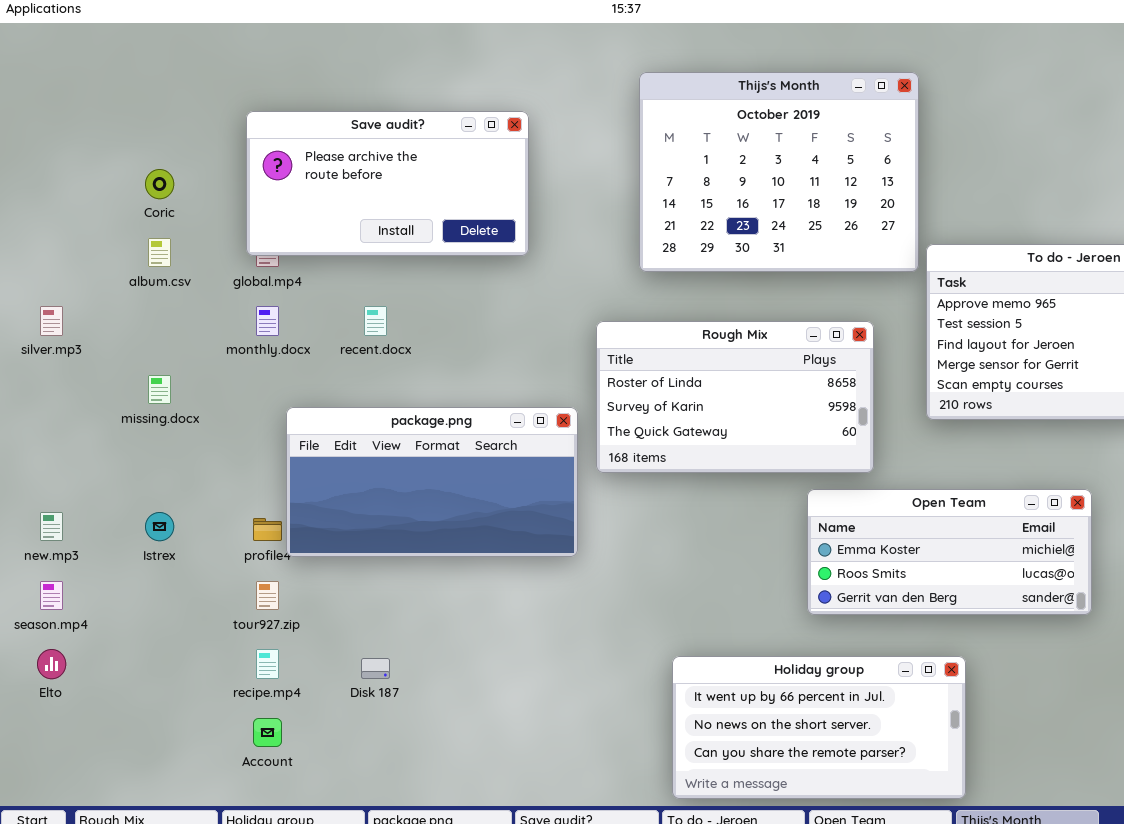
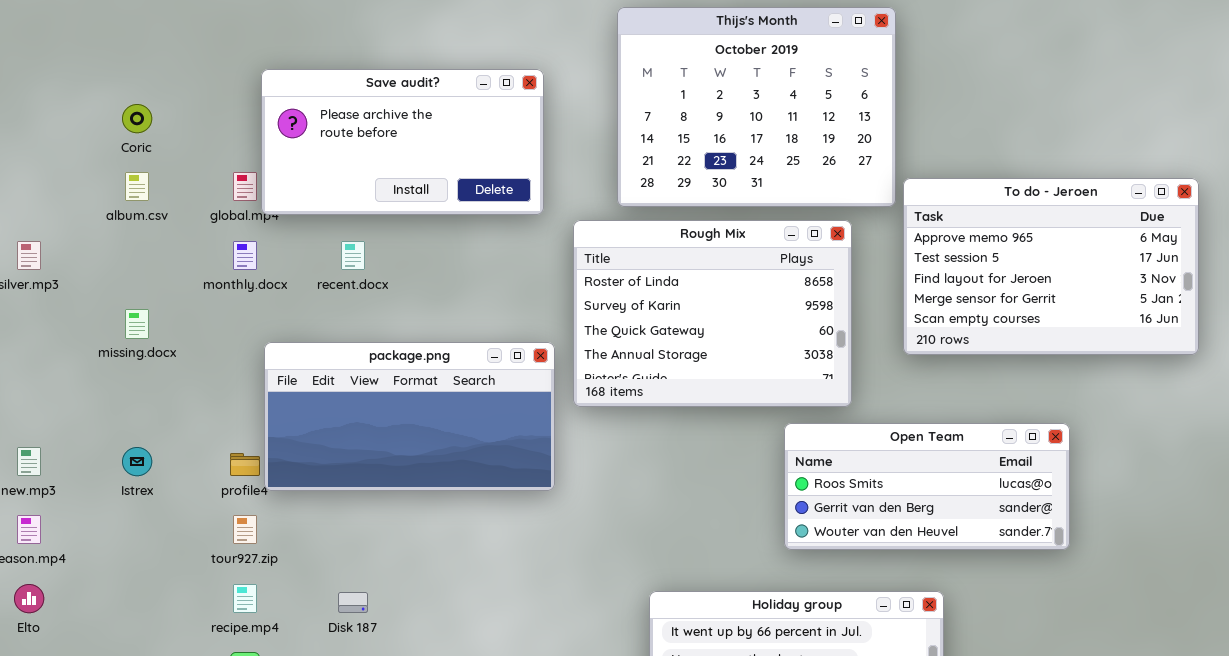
Save audit?: [246,111,529,256] -> [261,69,544,215], moved
Rough Mix: [596,321,874,473] -> [573,220,852,407], resized
Open Team: [807,489,1092,615] -> [784,423,1070,550], scrolled down 1 row

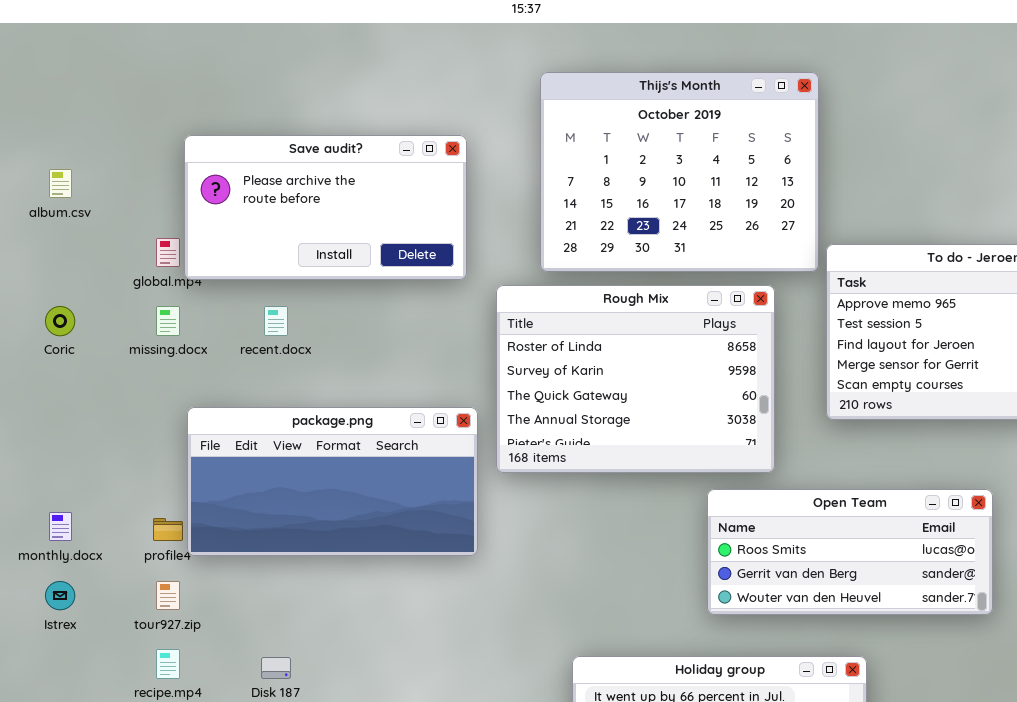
Coric: [122,104,152,133] -> [45,306,75,336], moved
album.csv: [125,172,149,201] -> [49,169,72,198], moved
monthly.docx: [233,241,257,270] -> [49,512,72,541], moved
missing.docx: [125,309,149,339] -> [156,306,180,336], moved
Istrex: [122,447,152,476] -> [45,581,75,610], moved

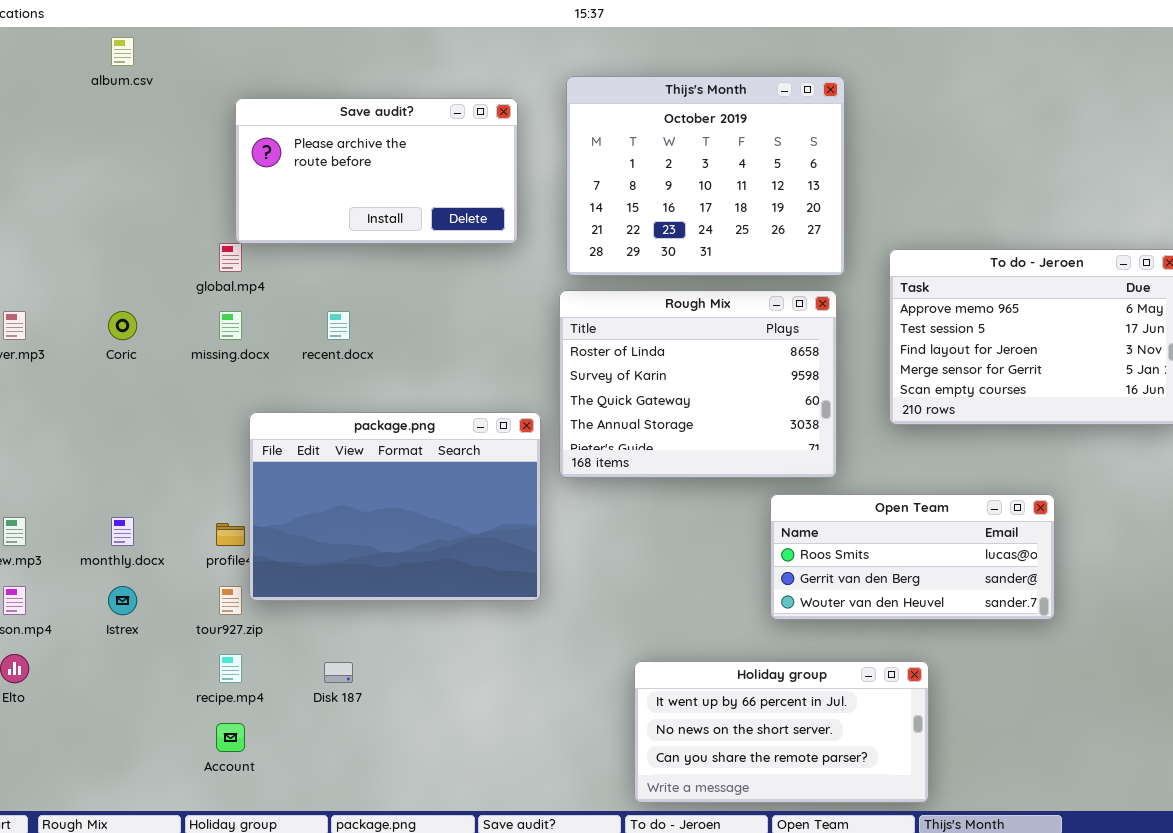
Thijs's Month: [540,72,819,272] -> [566,76,845,276], moved
Save audit?: [184,135,467,280] -> [235,98,518,244], moved
album.csv: [49,169,72,198] -> [111,37,134,66], moved
package.png: [187,407,478,556] -> [249,412,541,601], resized

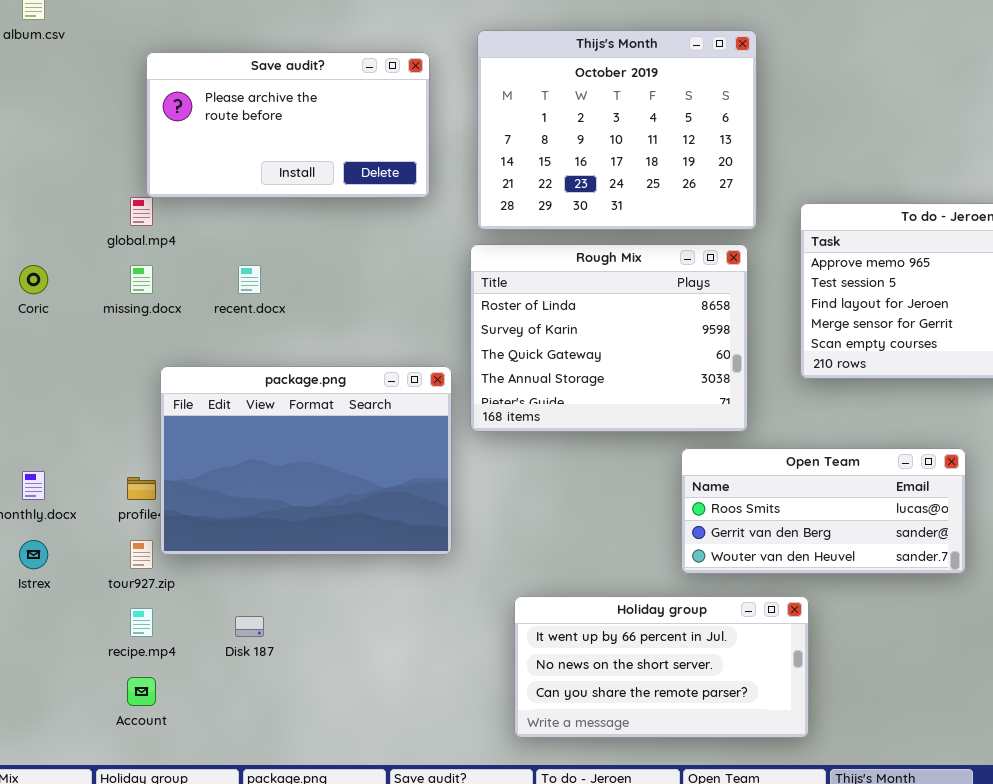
Holiday group: [634,661,929,803] -> [514,596,809,738], moved

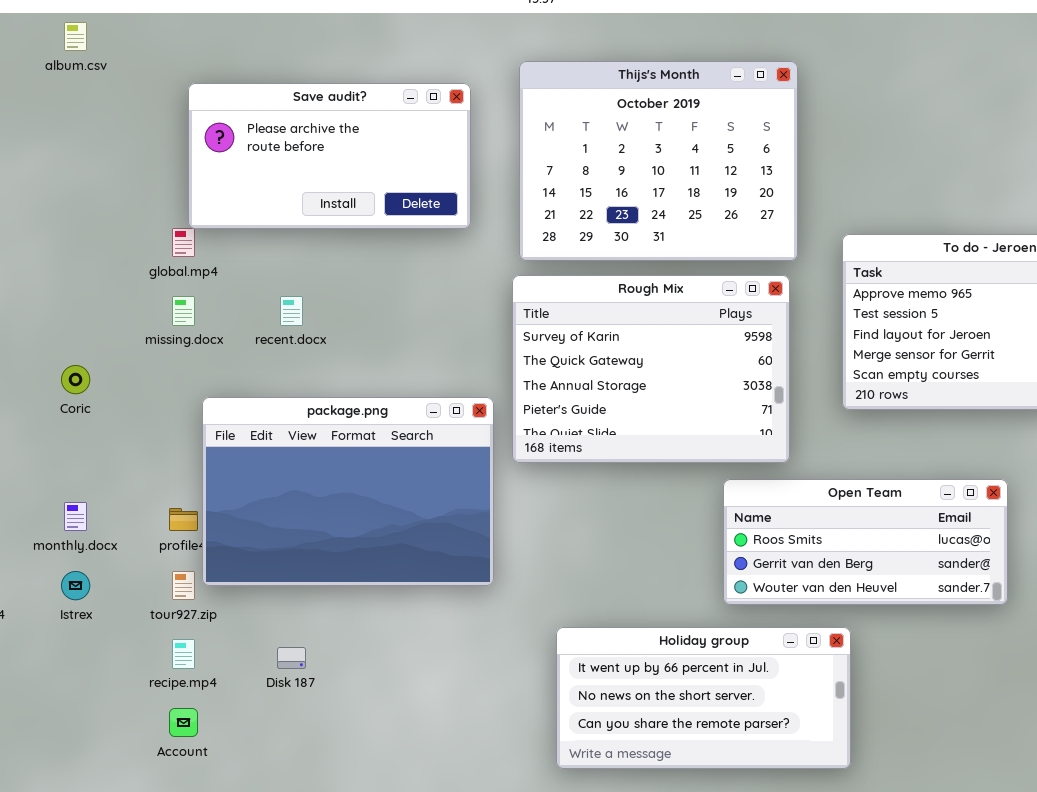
Rough Mix: [470,244,748,432] -> [512,275,790,463], scrolled down 1 row
Coric: [19,265,48,294] -> [61,365,90,394], moved

